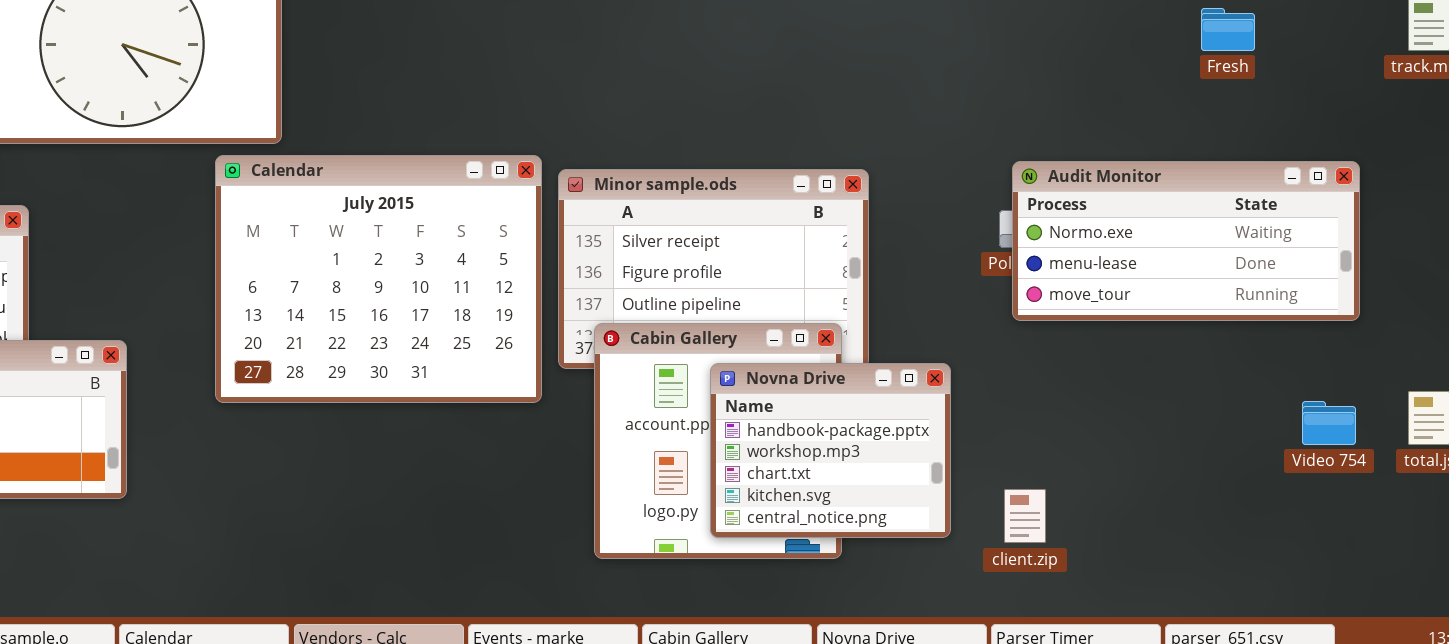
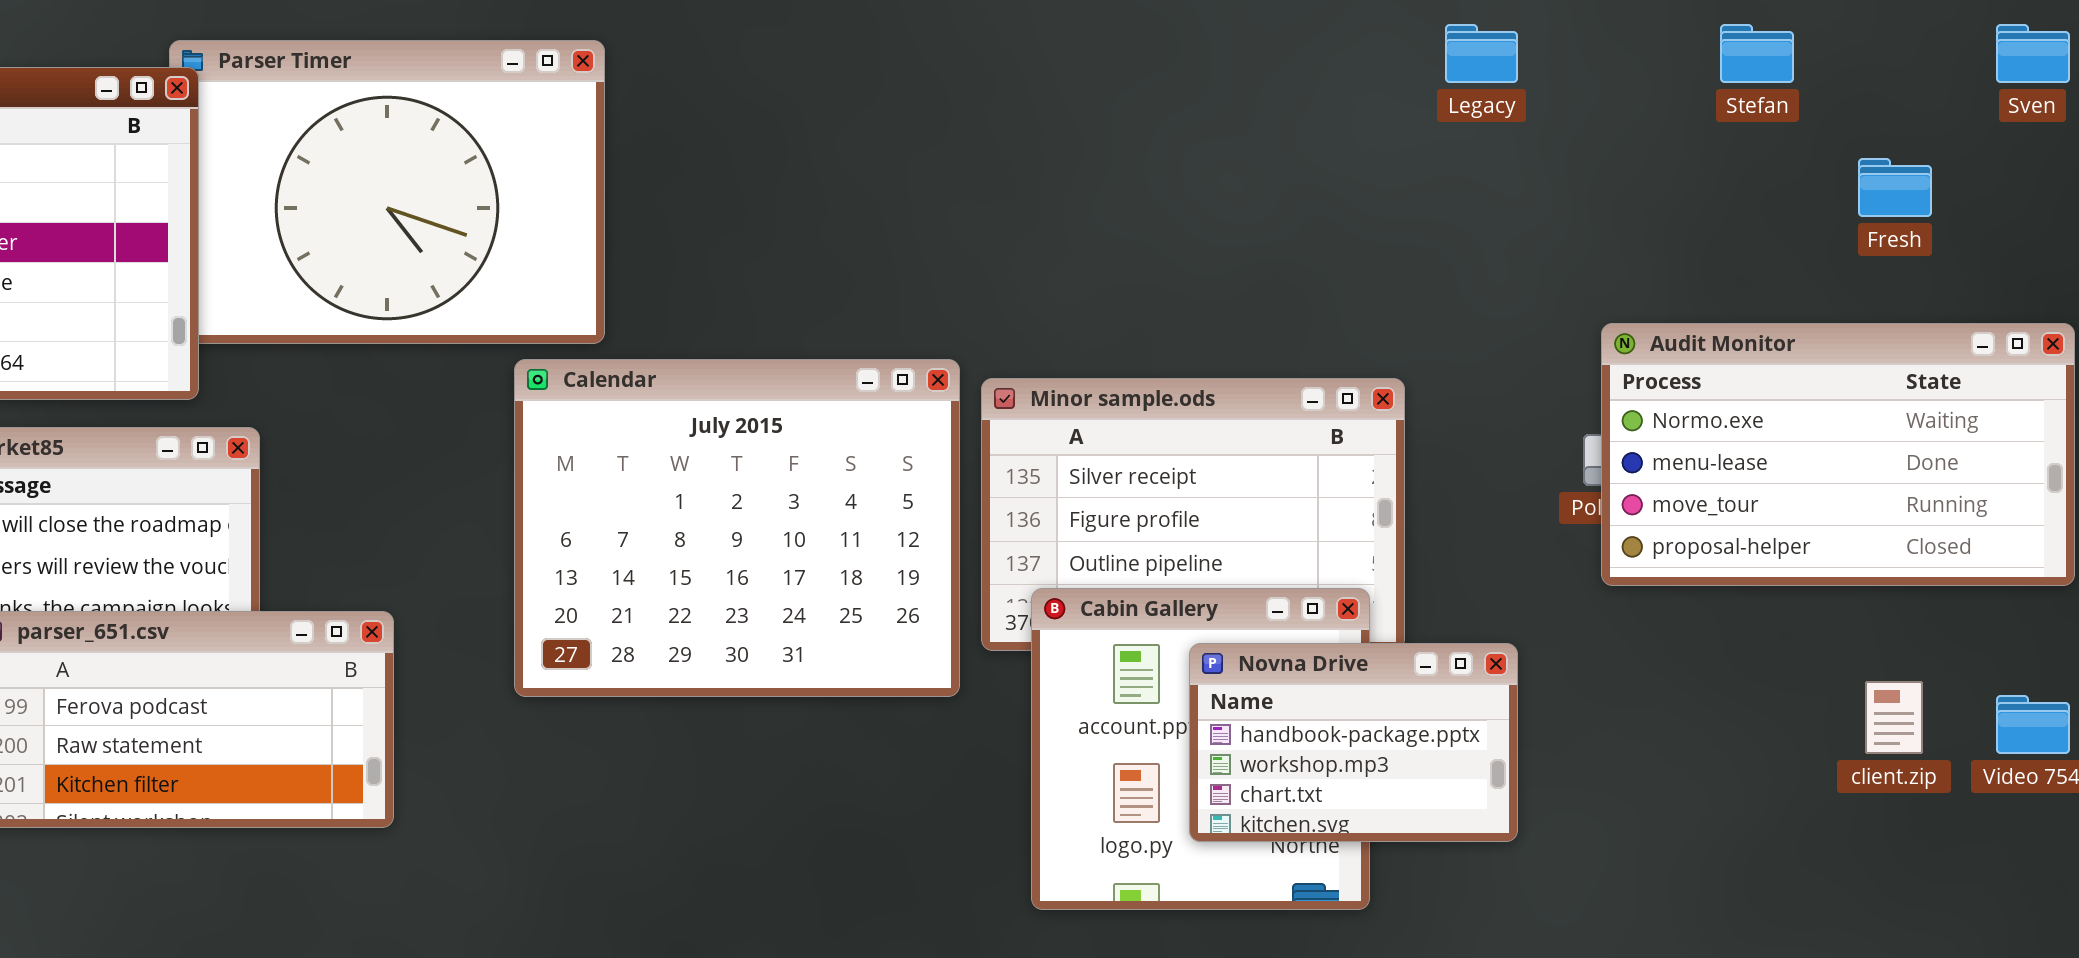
Audit Monitor: [1012,161,1360,321] -> [1601,323,2075,586], resized
Novna Drive: [710,363,951,538] -> [1189,643,1518,842], resized
client.zip: [1004,489,1046,543] -> [1865,681,1923,754], moved

